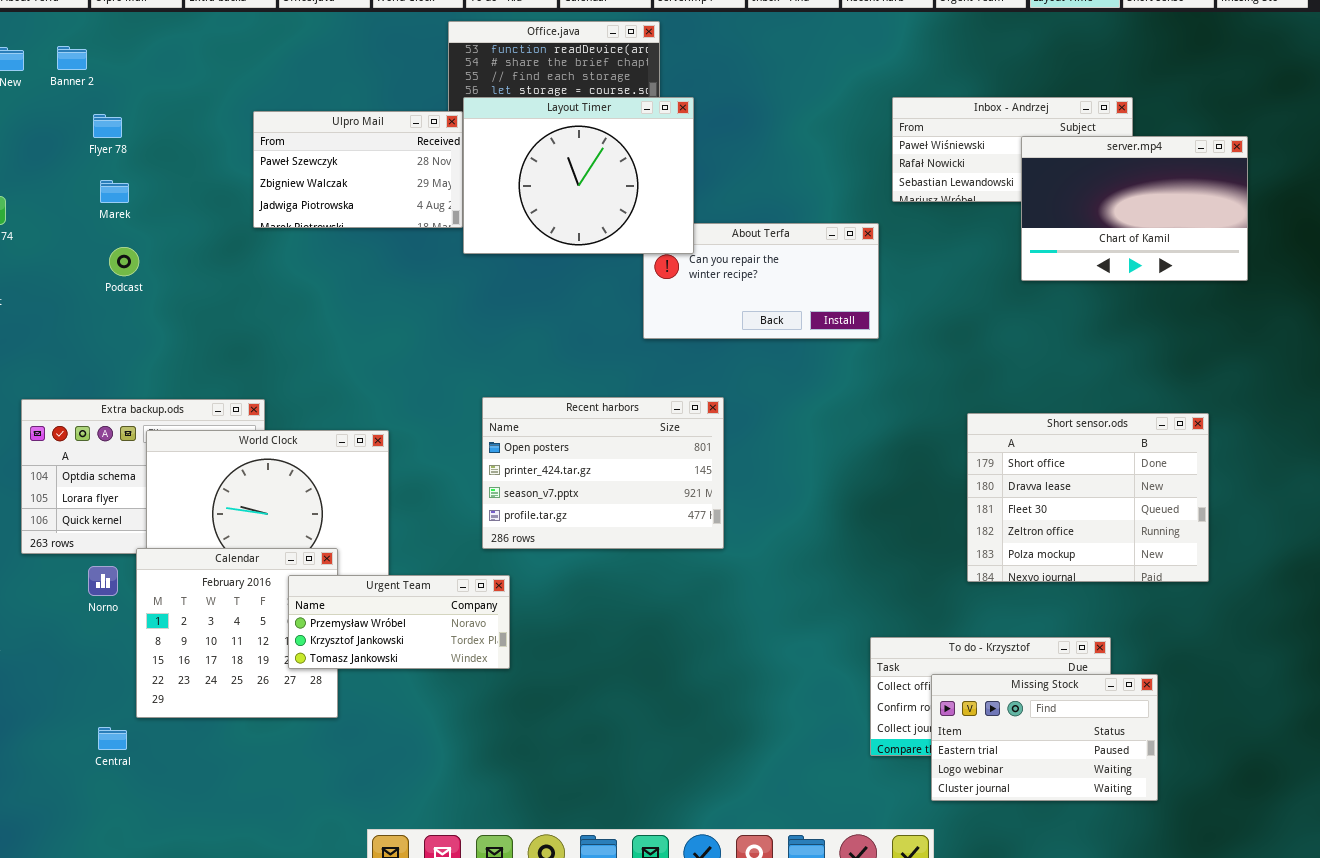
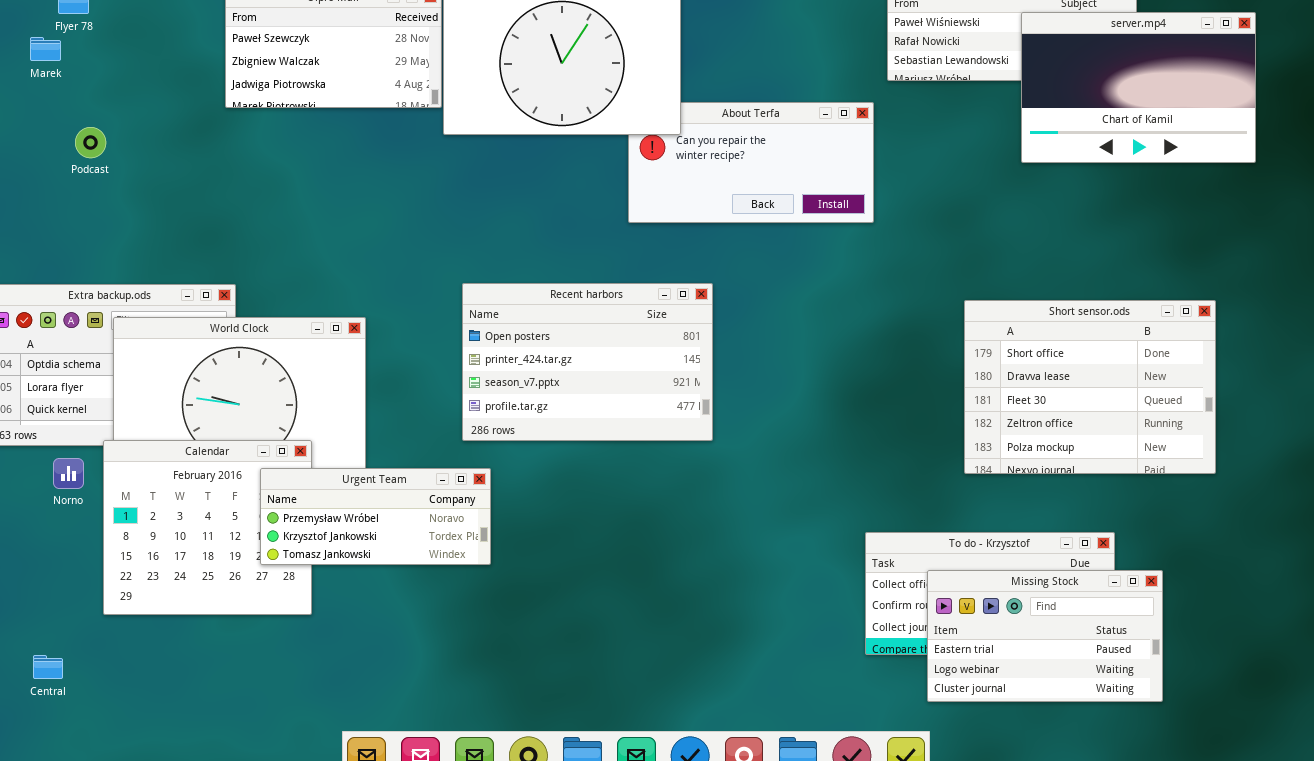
Marek: [100,180,129,203] -> [30,37,61,61], moved
Central: [98,727,127,750] -> [33,655,63,679], moved

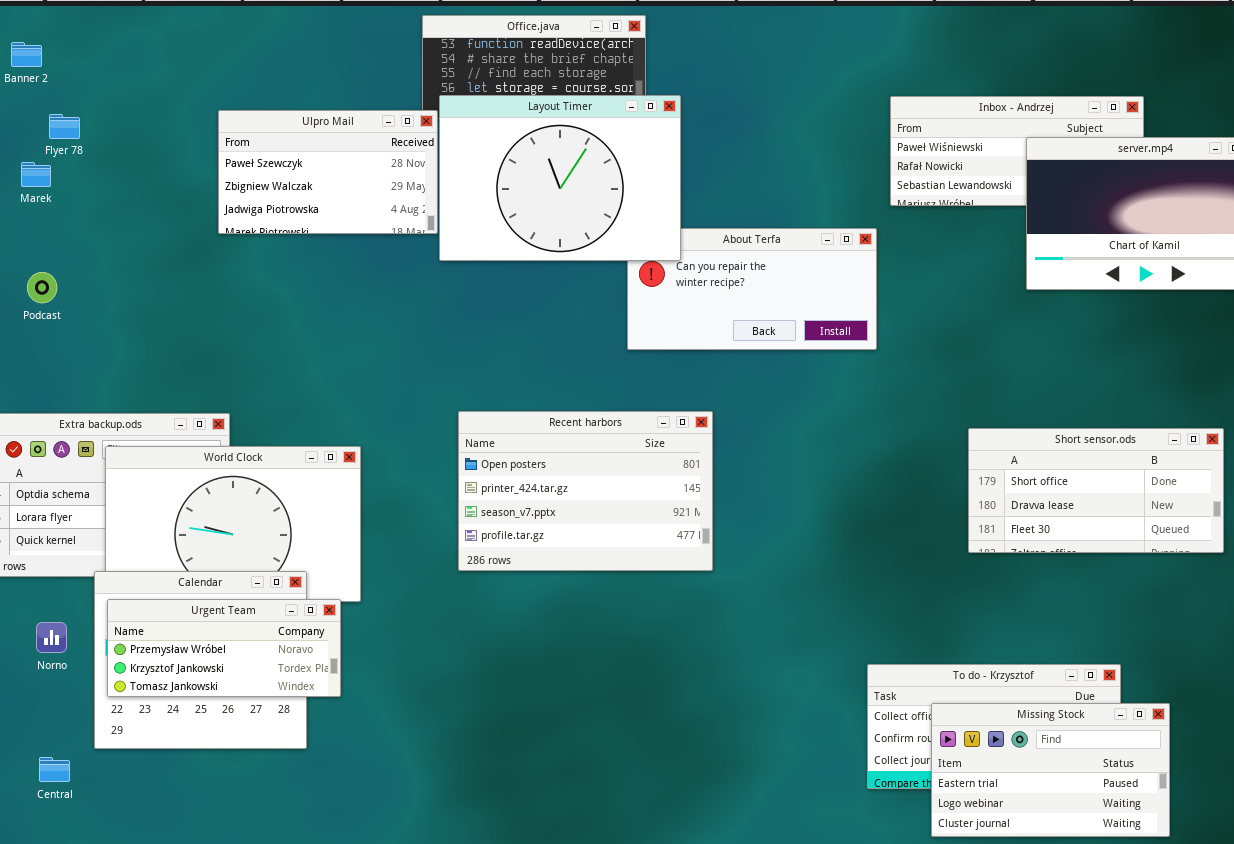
Podcast: [75,127,106,158] -> [27,272,57,303], moved
Short sensor.ods: [964,300,1216,474] -> [968,428,1224,553], resized
Norno: [53,458,84,489] -> [36,622,67,653], moved
Urgent Team: [260,468,491,565] -> [107,599,341,697], moved
Central: [33,655,63,679] -> [39,757,70,782], moved

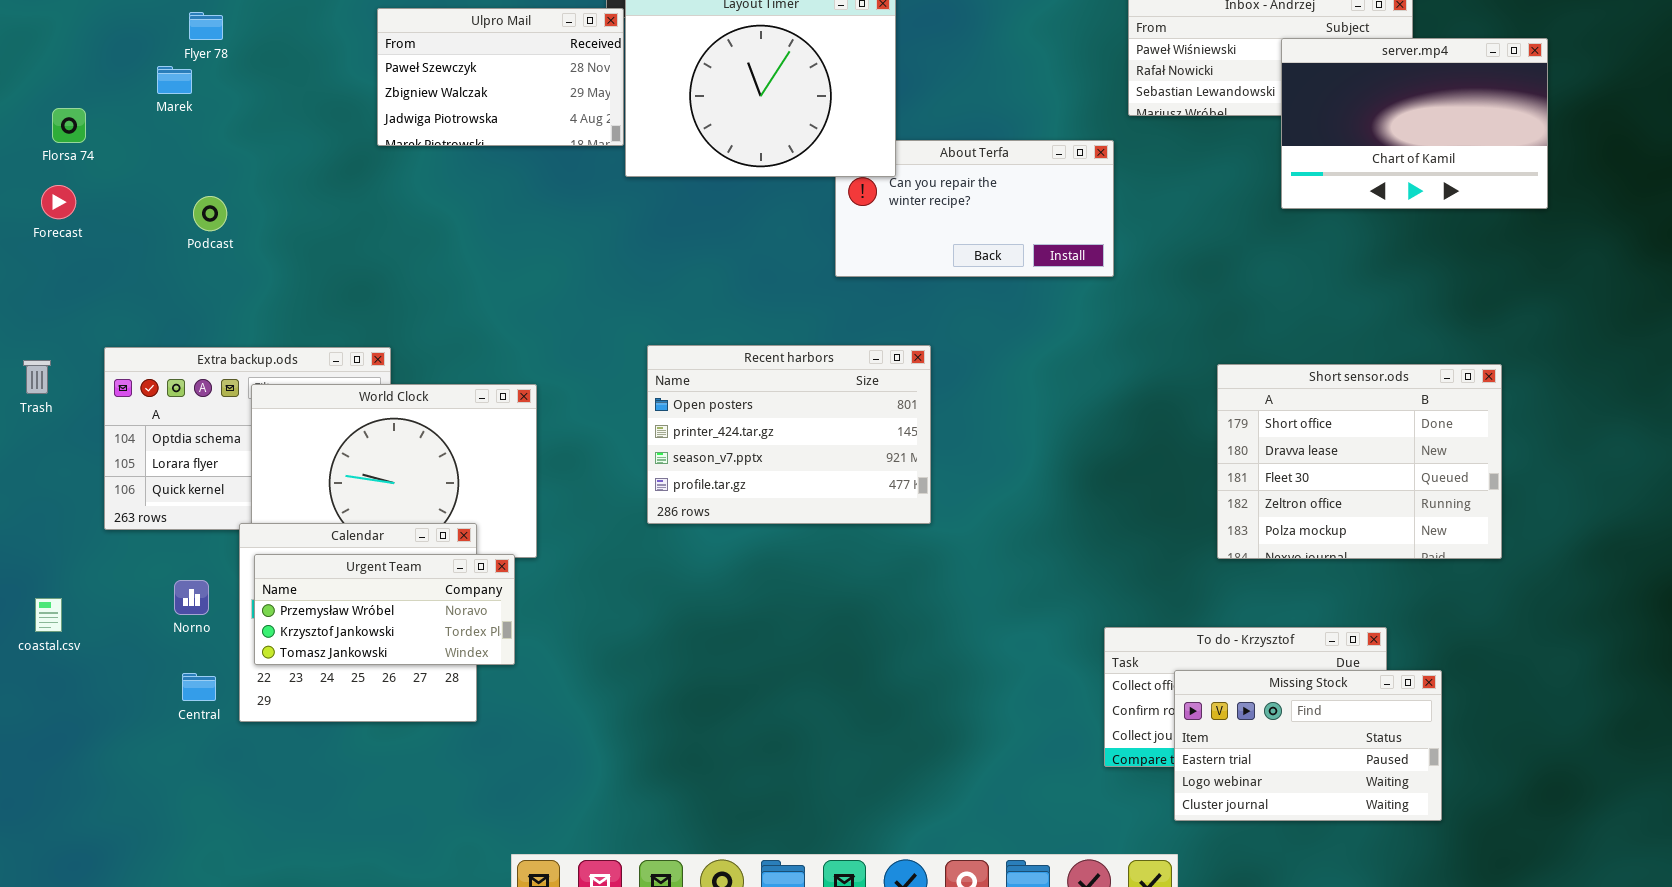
Podcast: [27,272,57,303] -> [193,196,227,231], moved
Short sensor.ods: [968,428,1224,553] -> [1217,364,1502,559], resized
Central: [39,757,70,782] -> [182,673,216,701], moved

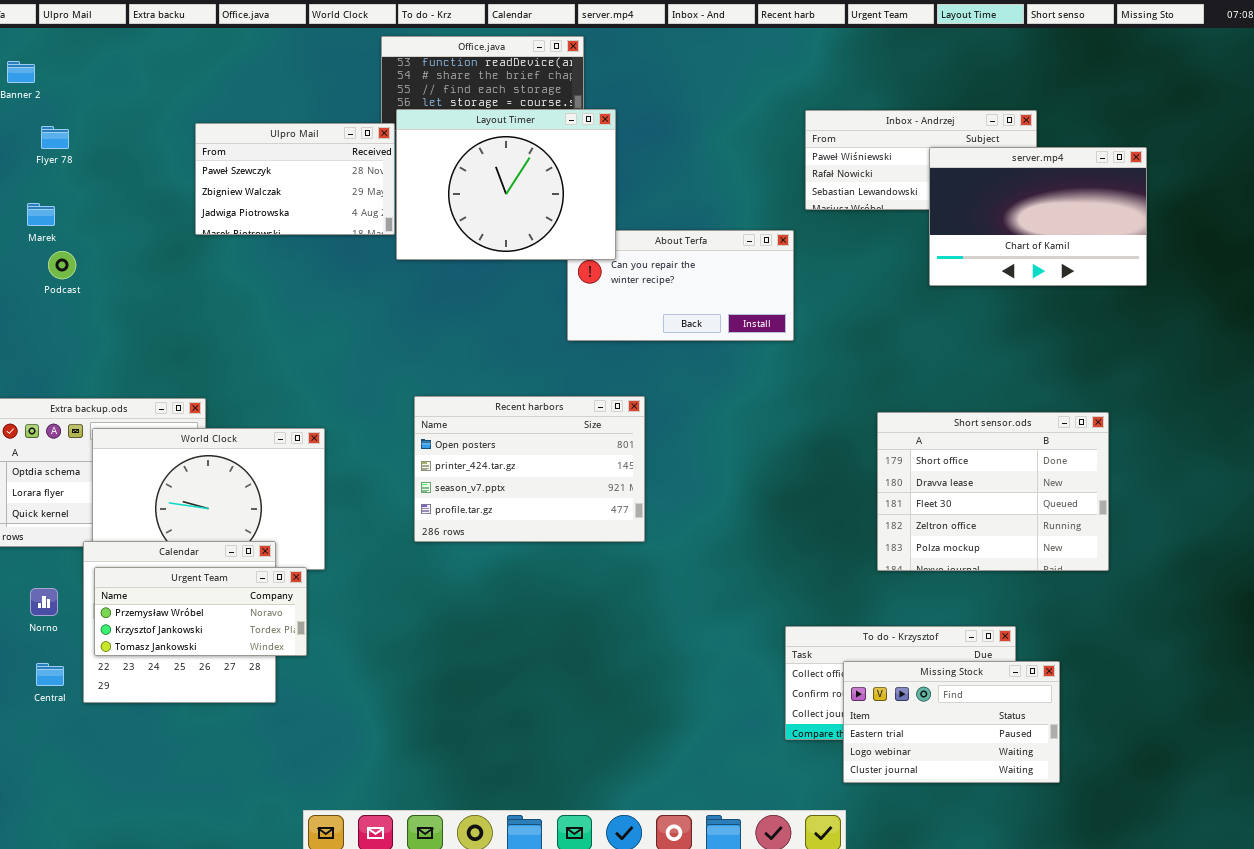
Marek: [157,66,192,94] -> [27,203,55,226], moved
Podcast: [193,196,227,231] -> [48,251,76,279], moved

